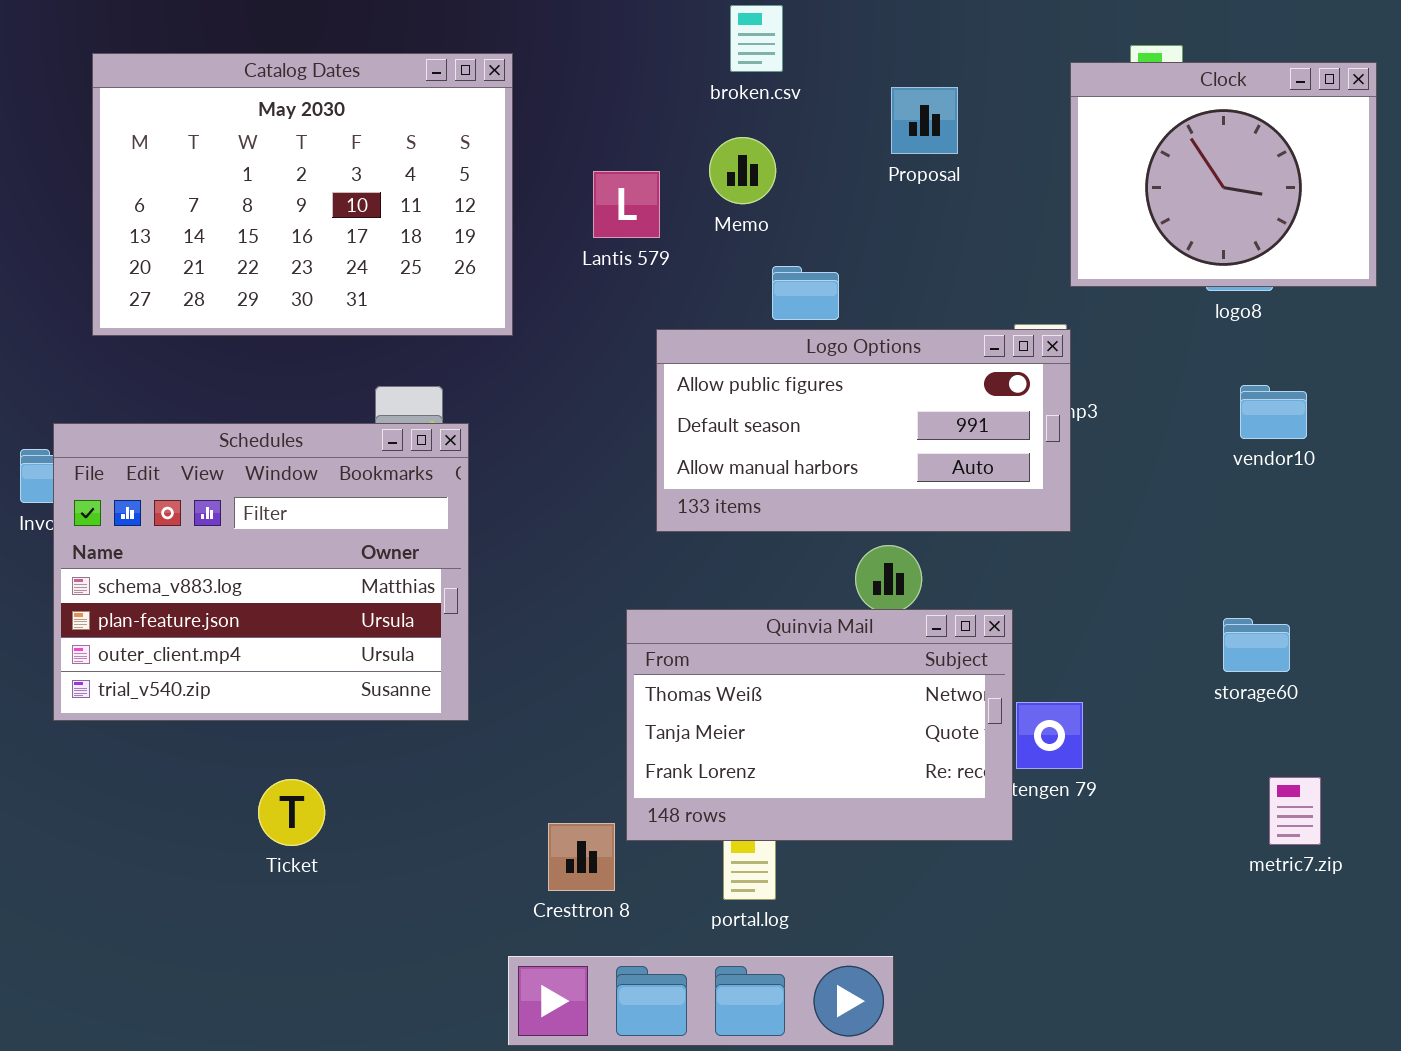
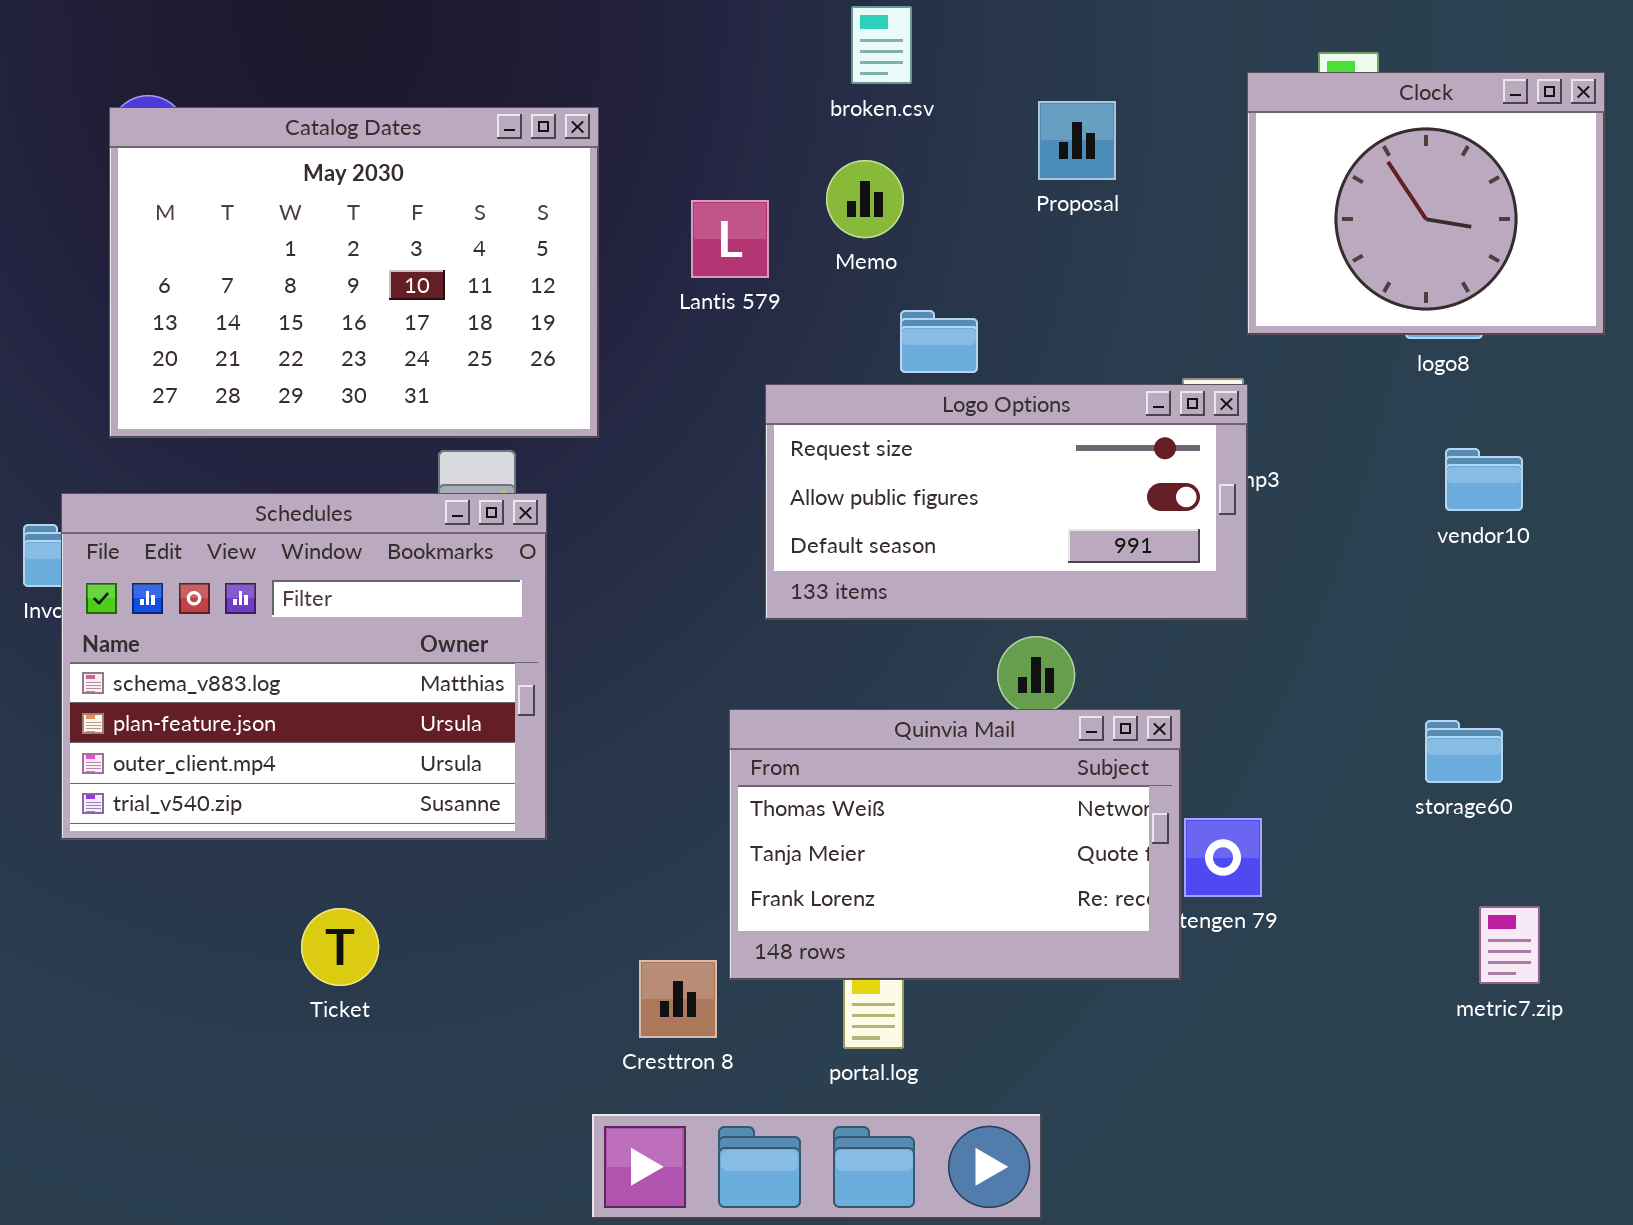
Catalog Dates: [92,53,513,336] -> [109,107,599,438], moved
Logo Options: [656,329,1071,532] -> [765,384,1248,620], scrolled up 1 row

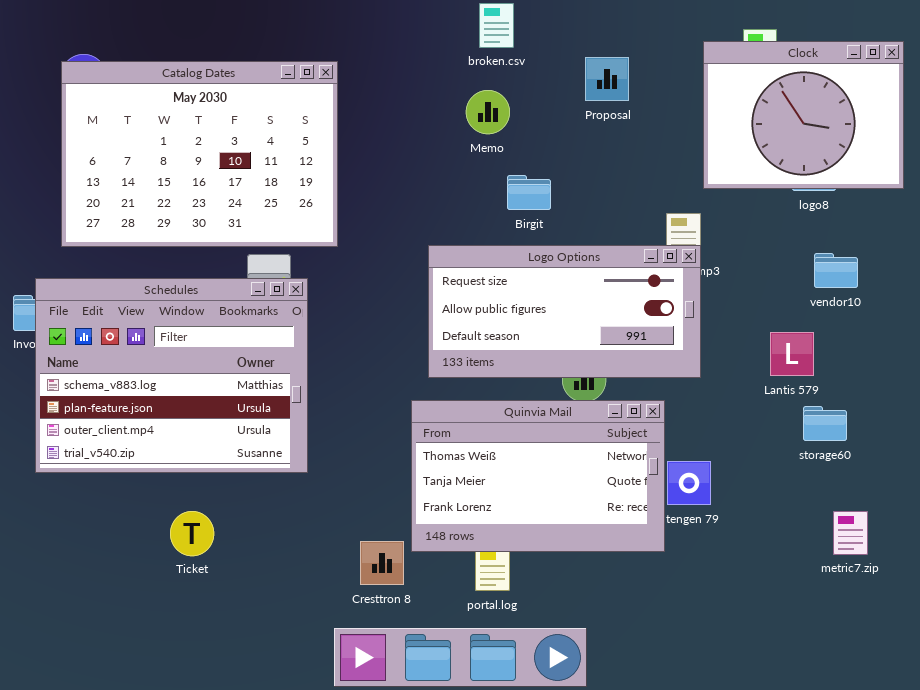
Lantis 579: [691,200,769,278] -> [770,332,814,376], moved
Logo Options: [765,384,1248,620] -> [428,245,701,378], moved

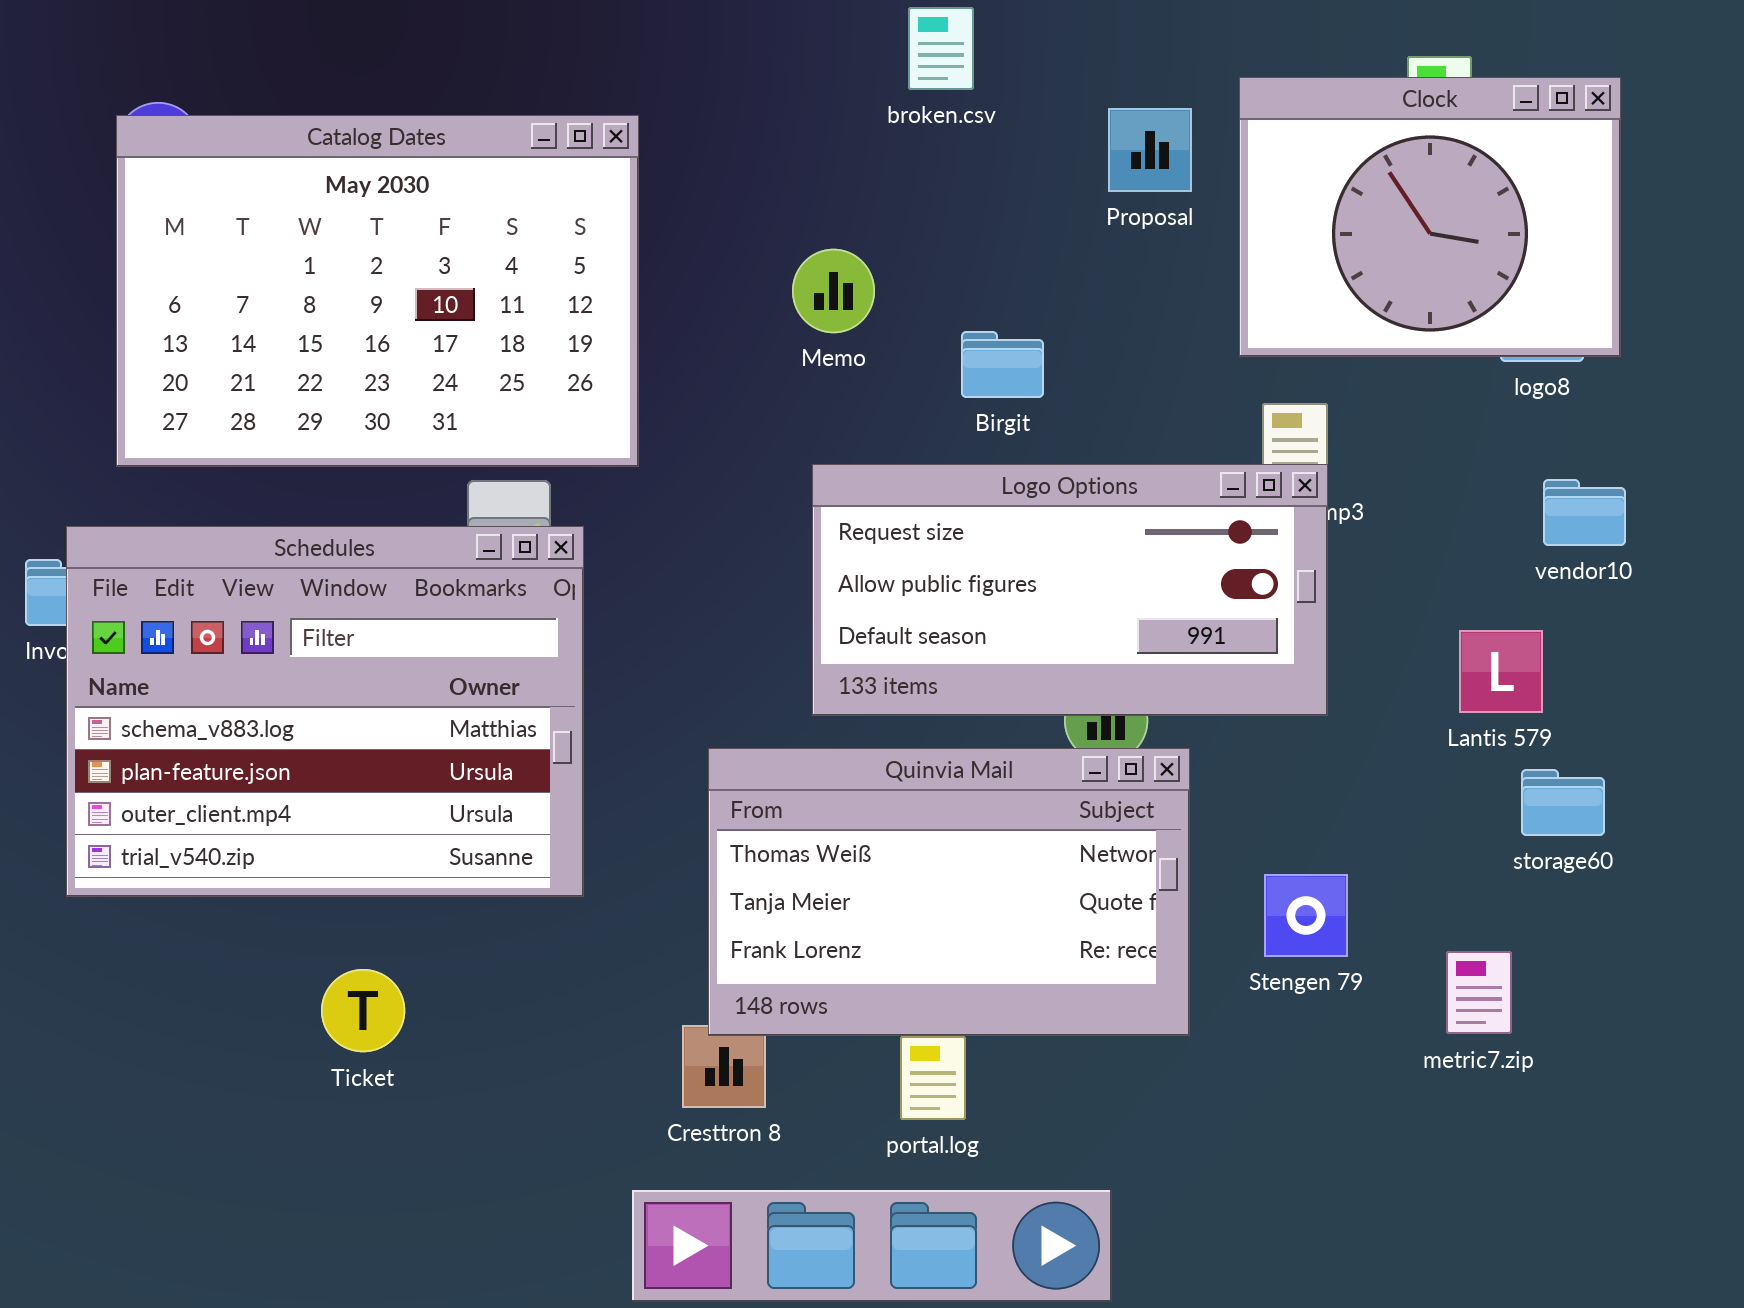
Clock: [703,41,904,189] -> [1239,77,1621,357], moved
Memo: [466,90,510,134] -> [792,249,875,333], moved
Quinvia Mail: [411,400,665,552] -> [708,748,1190,1036], moved
metric7.zip: [833,511,868,555] -> [1446,951,1512,1034], moved

